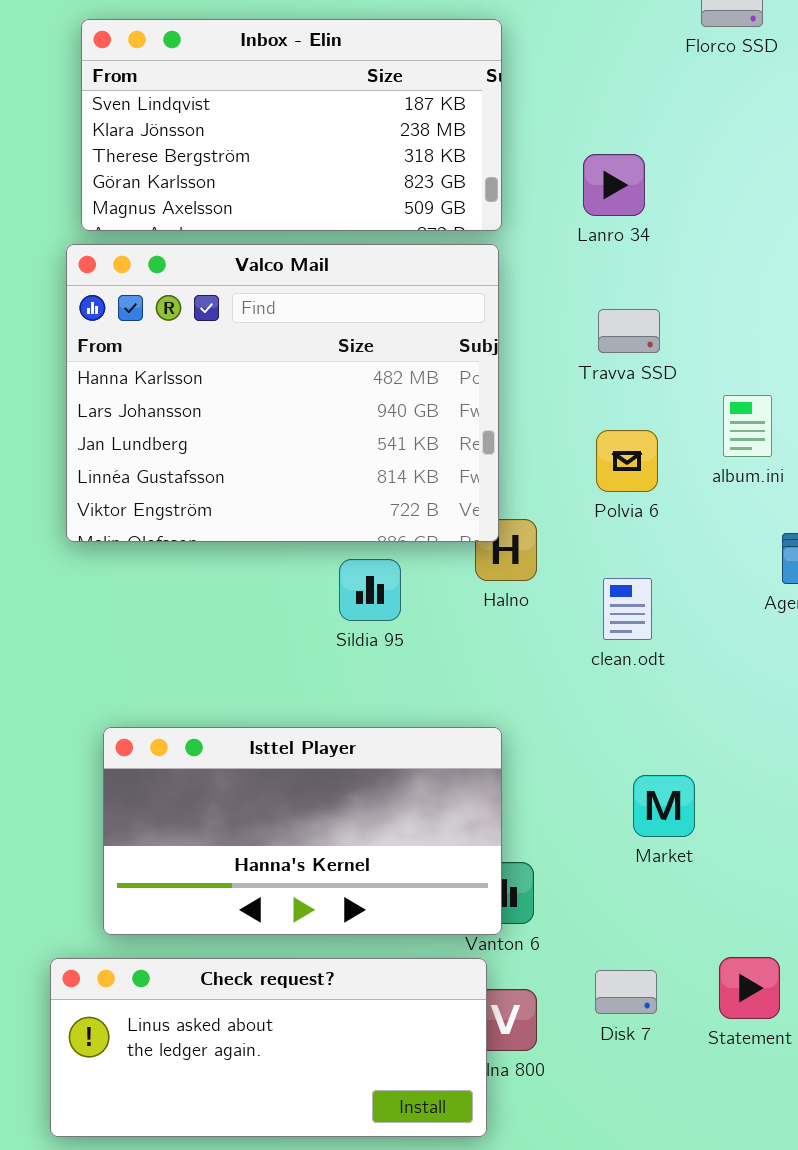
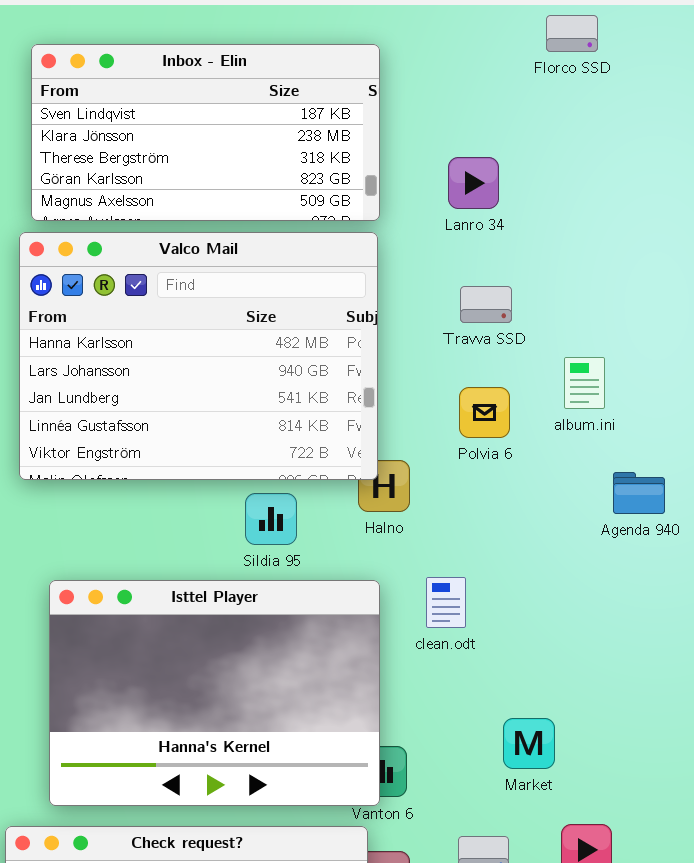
clean.odt: [603,578,652,640] -> [426,577,466,628], moved
Isttel Player: [103,727,502,935] -> [49,580,380,806], resized
Market: [633,775,695,837] -> [503,718,555,769], moved

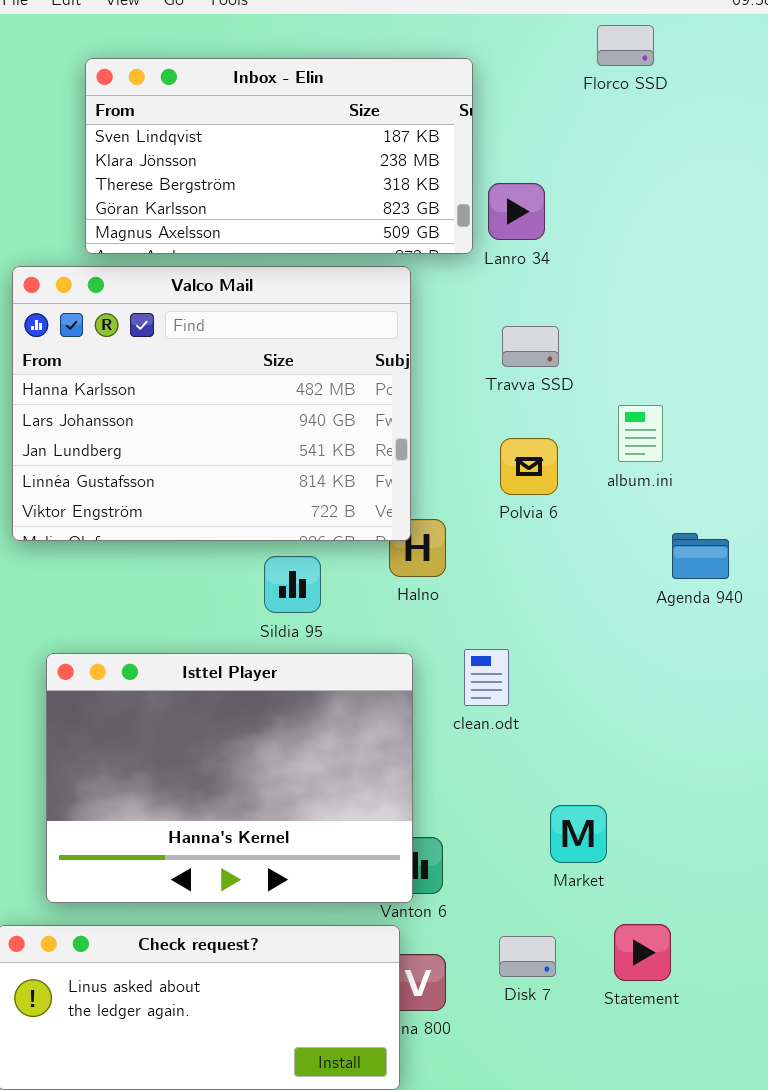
Inbox - Elin: [31,44,380,221] -> [85,58,473,254], moved

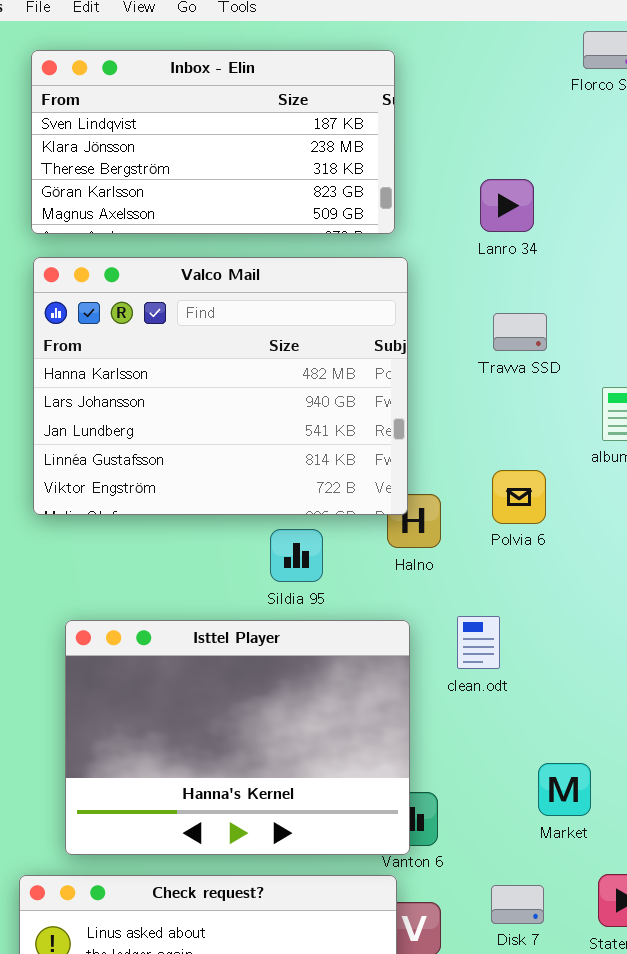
Inbox - Elin: [85,58,473,254] -> [31,50,395,234], moved
Polvia 6: [500,438,558,495] -> [492,470,546,524], moved

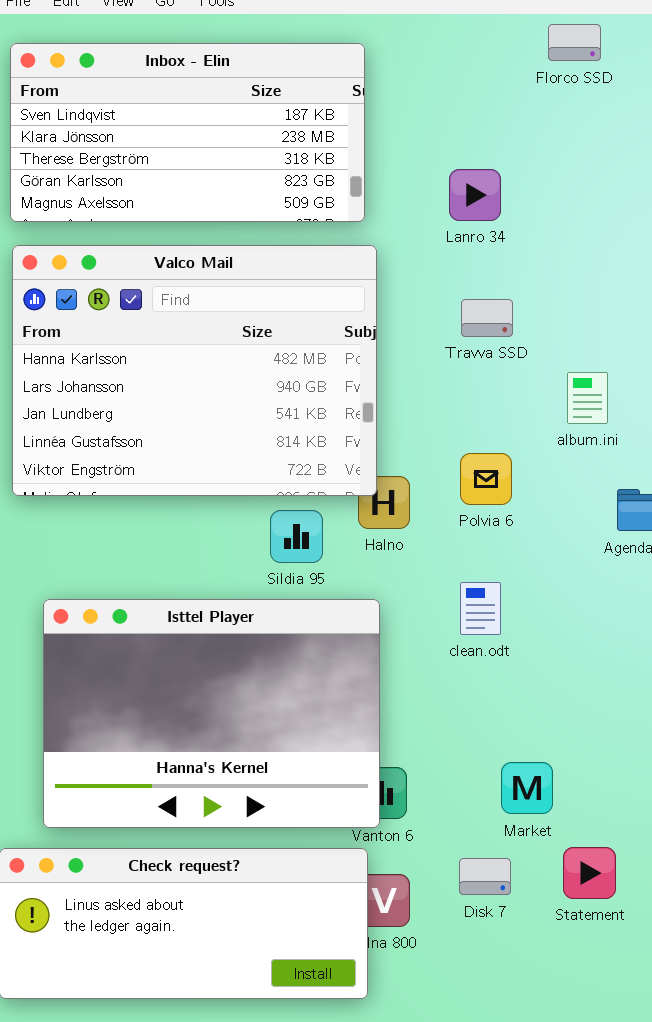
Sildia 95: [270,529,323,582] -> [270,510,323,563], moved
clean.odt: [457,616,500,669] -> [460,582,501,635], moved
Market: [538,763,591,816] -> [501,762,553,814], moved

